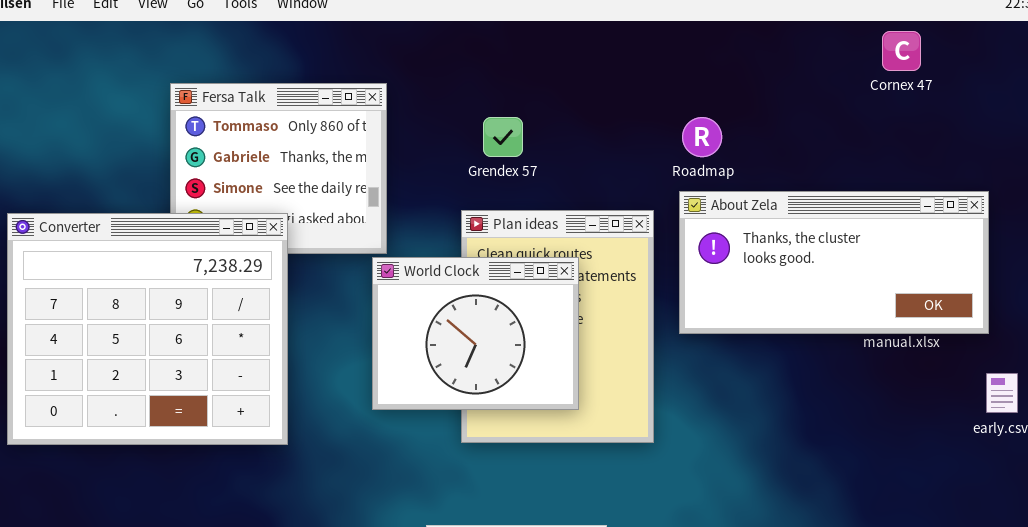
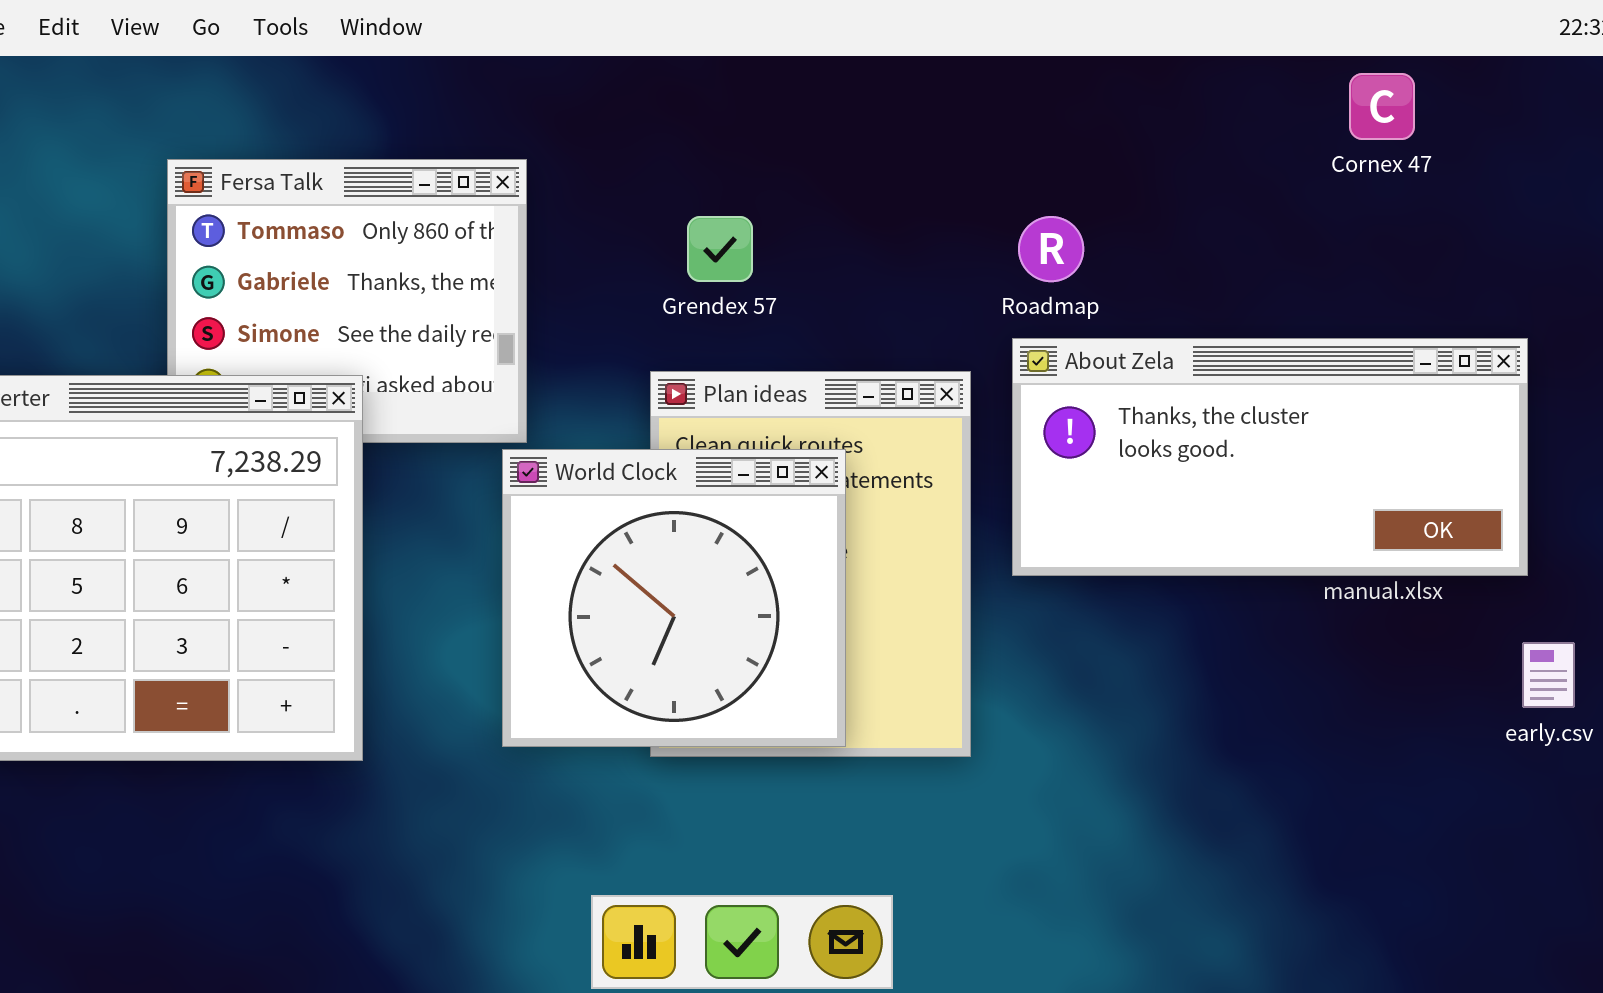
World Clock: [372,257,579,410] -> [502,449,846,747], resized

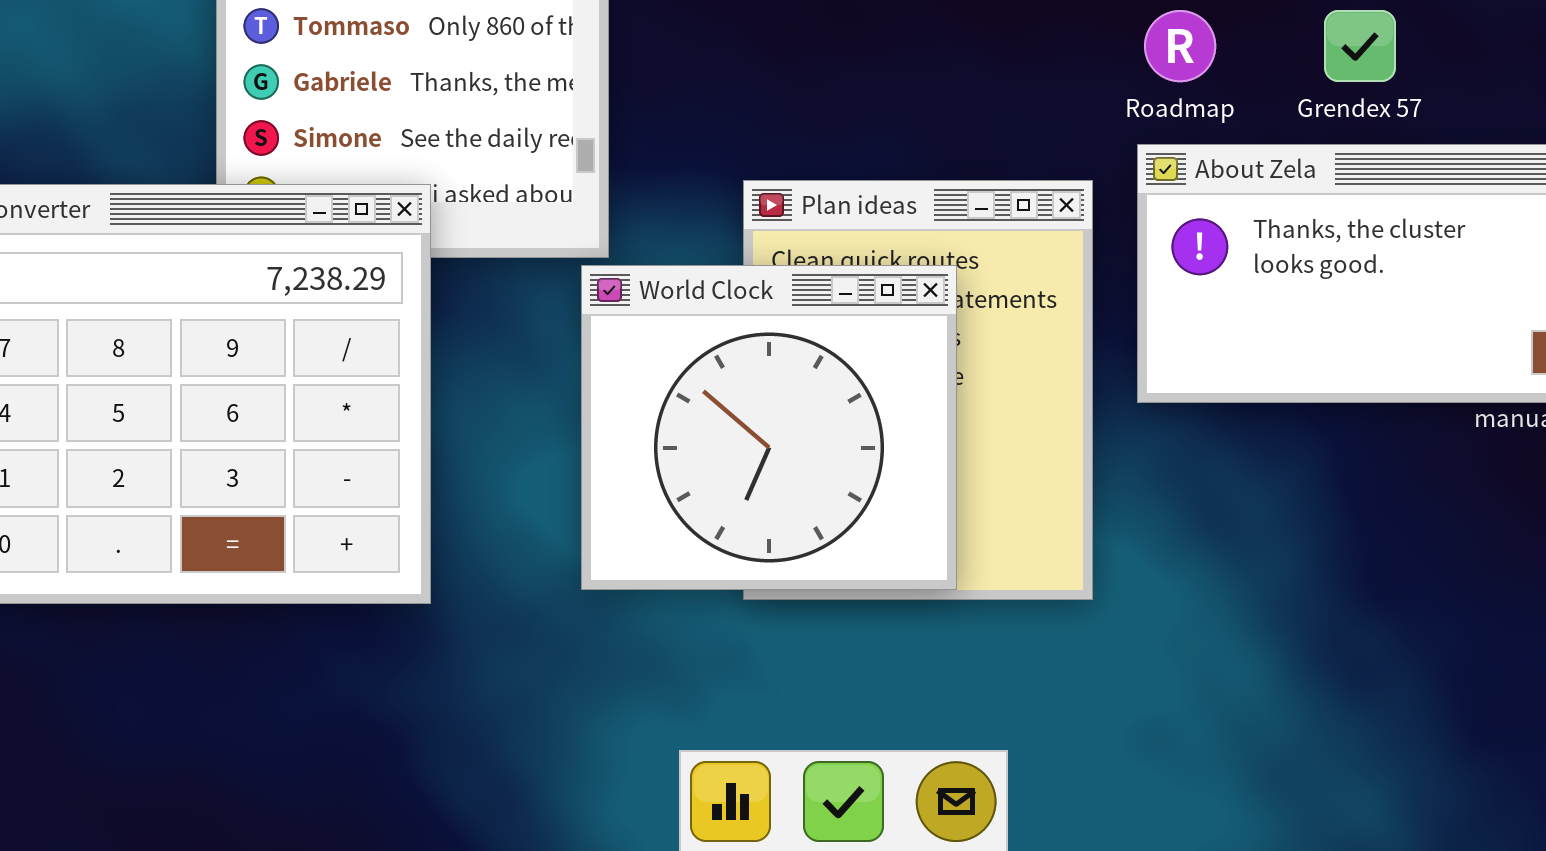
Grendex 57: [687,216,753,282] -> [1324,10,1396,82], moved

